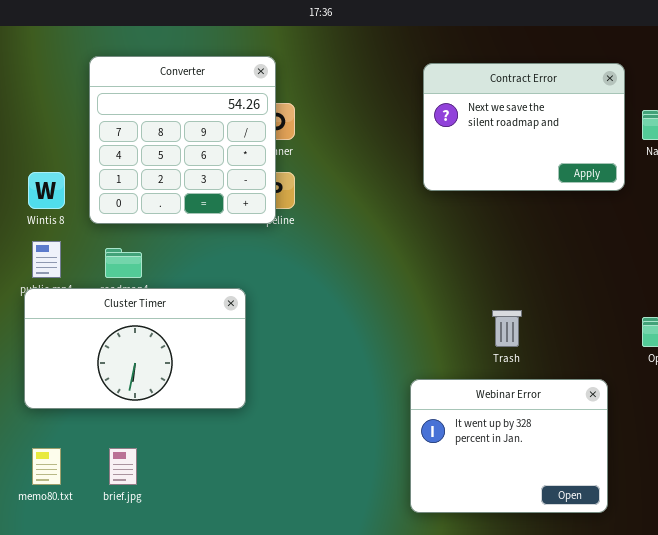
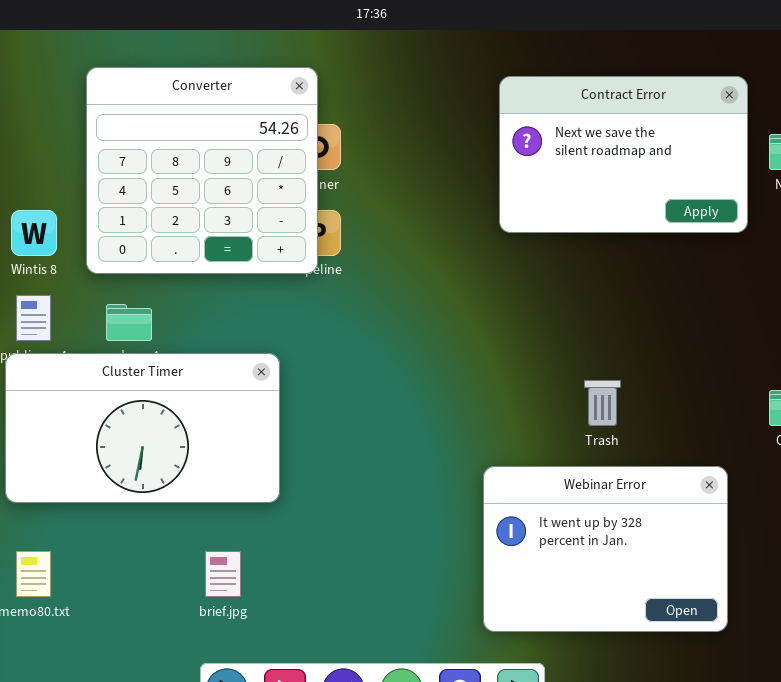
brief.jpg: [109,448,137,485] -> [205,551,241,597], moved

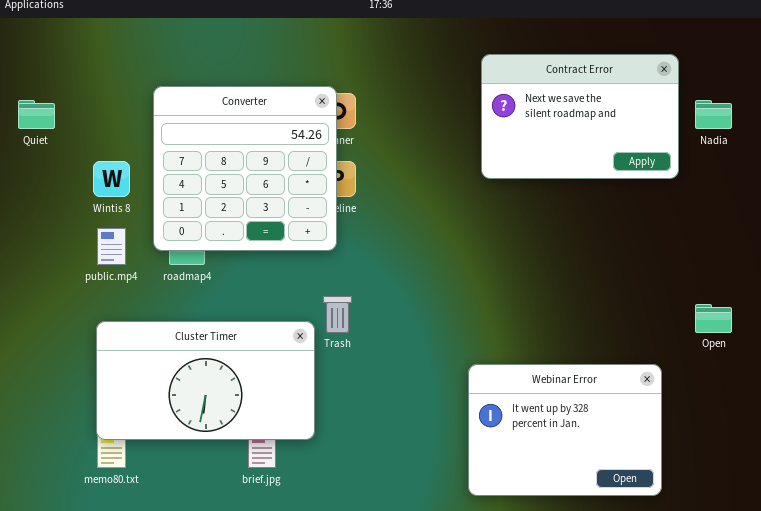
Converter: [86,67,318,274] -> [153,86,337,251], moved
Cluster Timer: [5,353,280,503] -> [96,321,315,440], moved
Trash: [584,380,621,426] -> [323,296,352,333], moved

